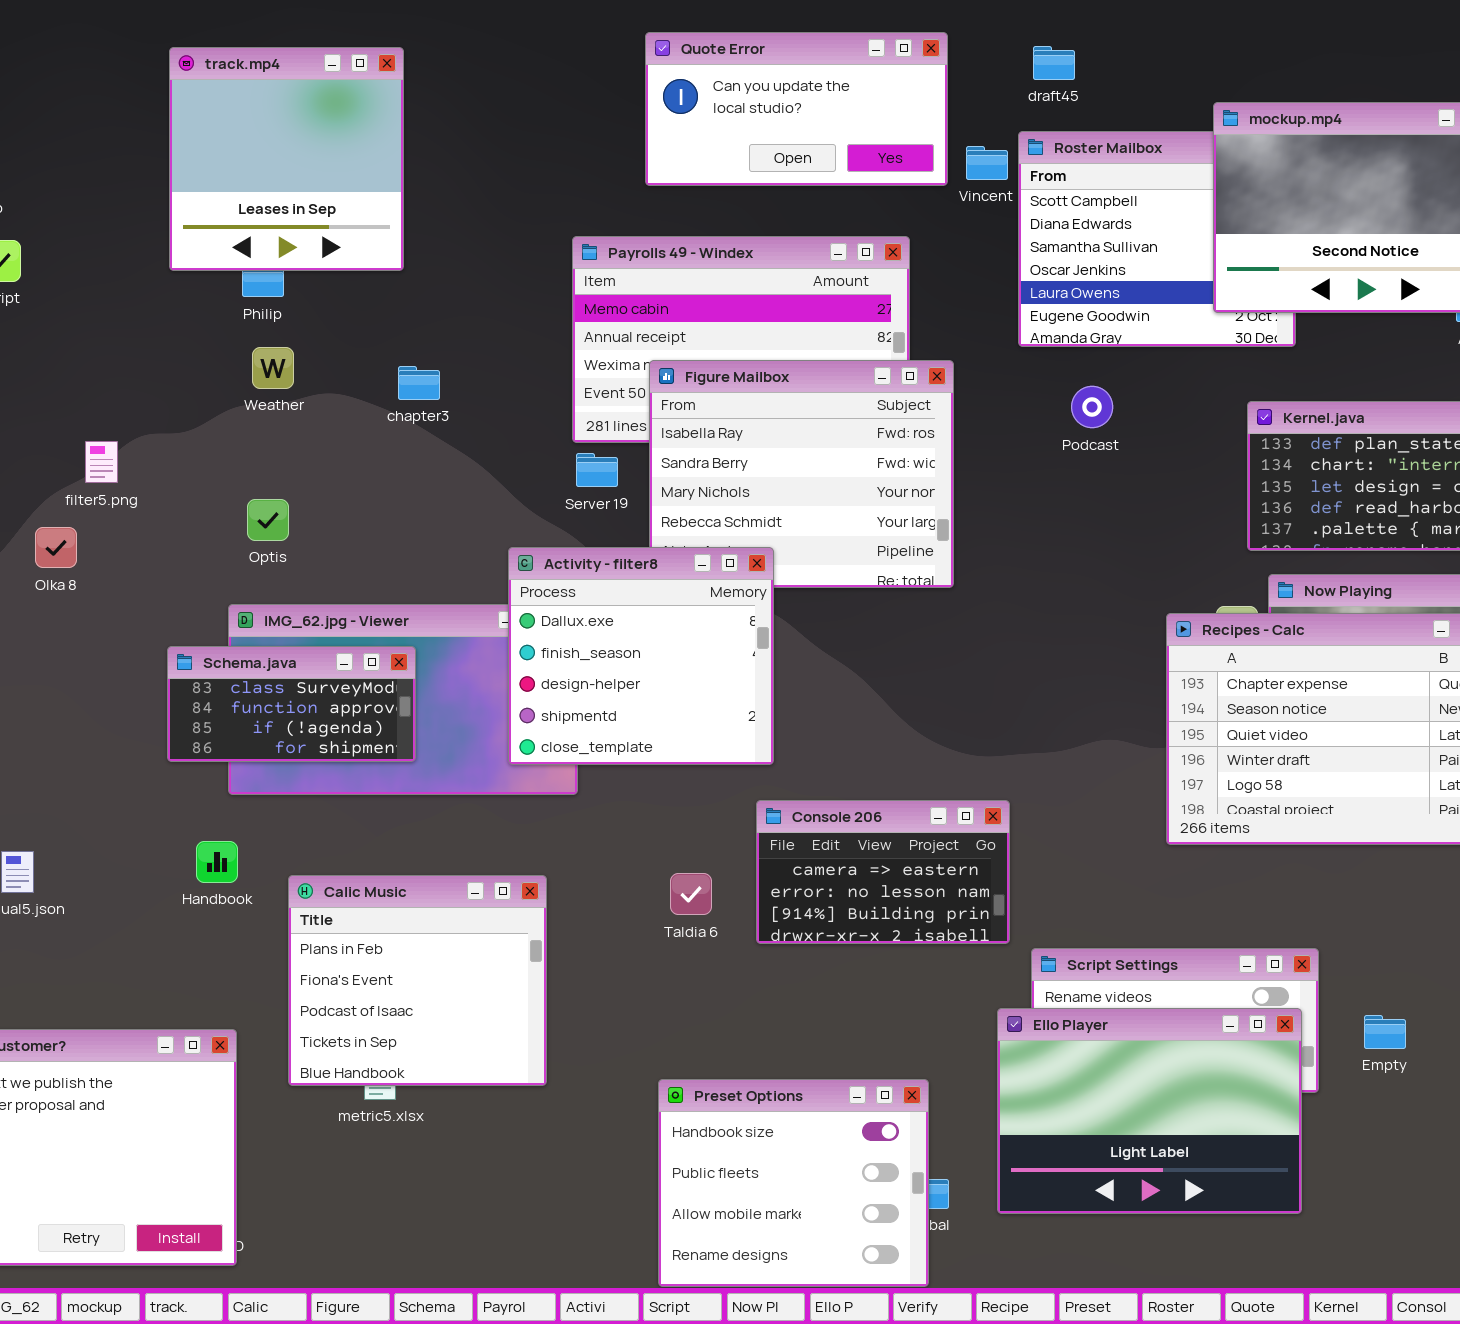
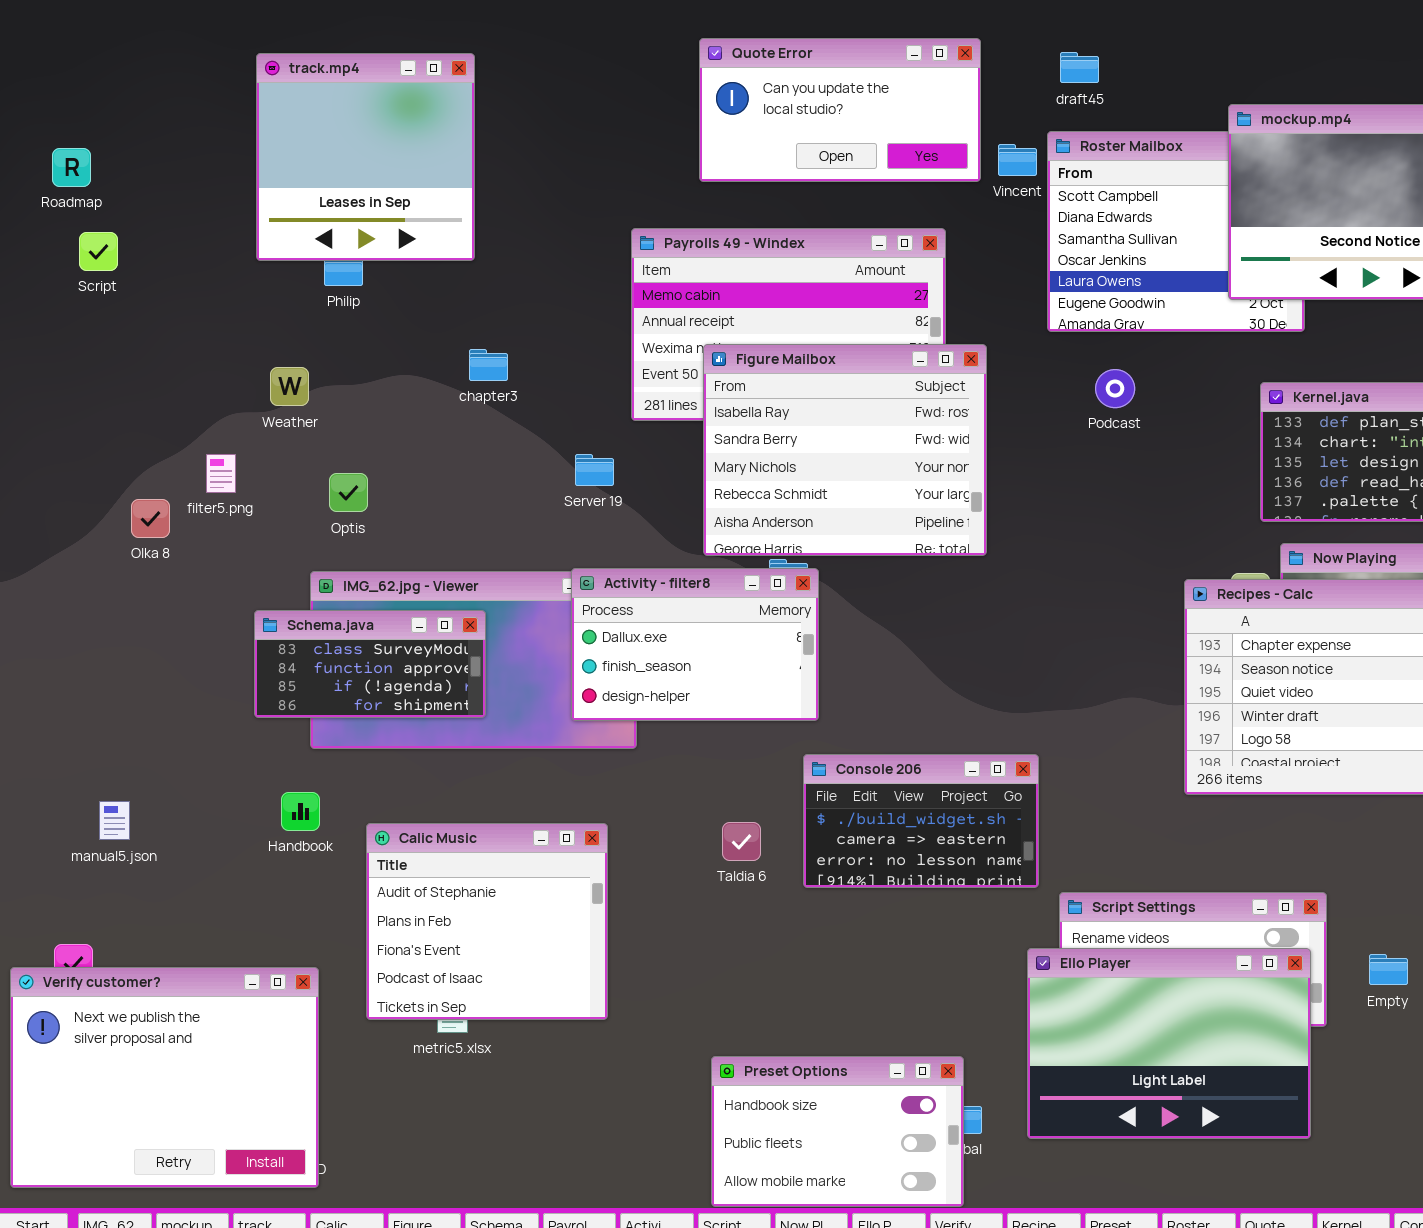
Weather: [252,347,294,389] -> [270,367,309,406], moved
filter5.png: [85,441,118,483] -> [206,454,236,493], moved
Server 19: [576,453,618,487] -> [575,454,614,486], moved
Activity - filter8: [508,547,774,765] -> [571,568,819,721], resized
Console 206: [756,800,1010,944] -> [803,754,1039,888], scrolled up 1 row
Calic Music: [288,875,547,1086] -> [366,823,608,1020], scrolled up 1 row
Preset Options: [658,1079,929,1287] -> [711,1056,964,1207], resized

